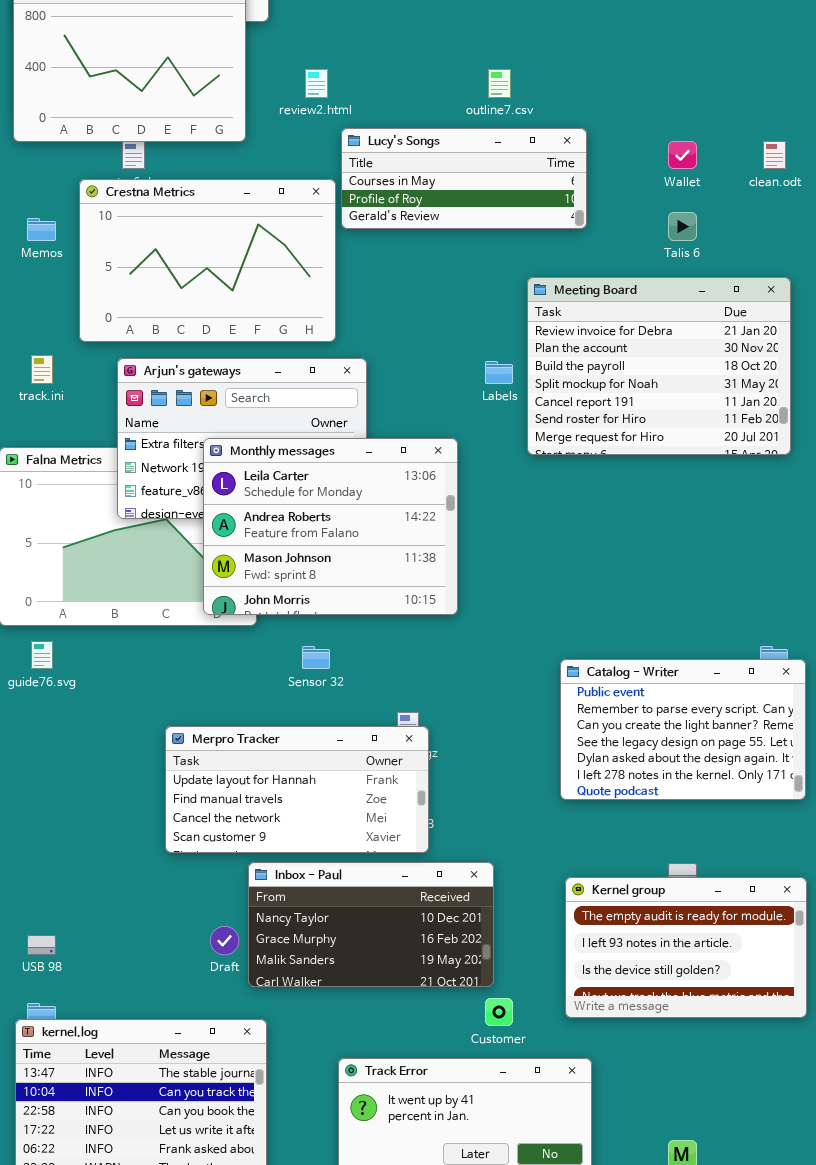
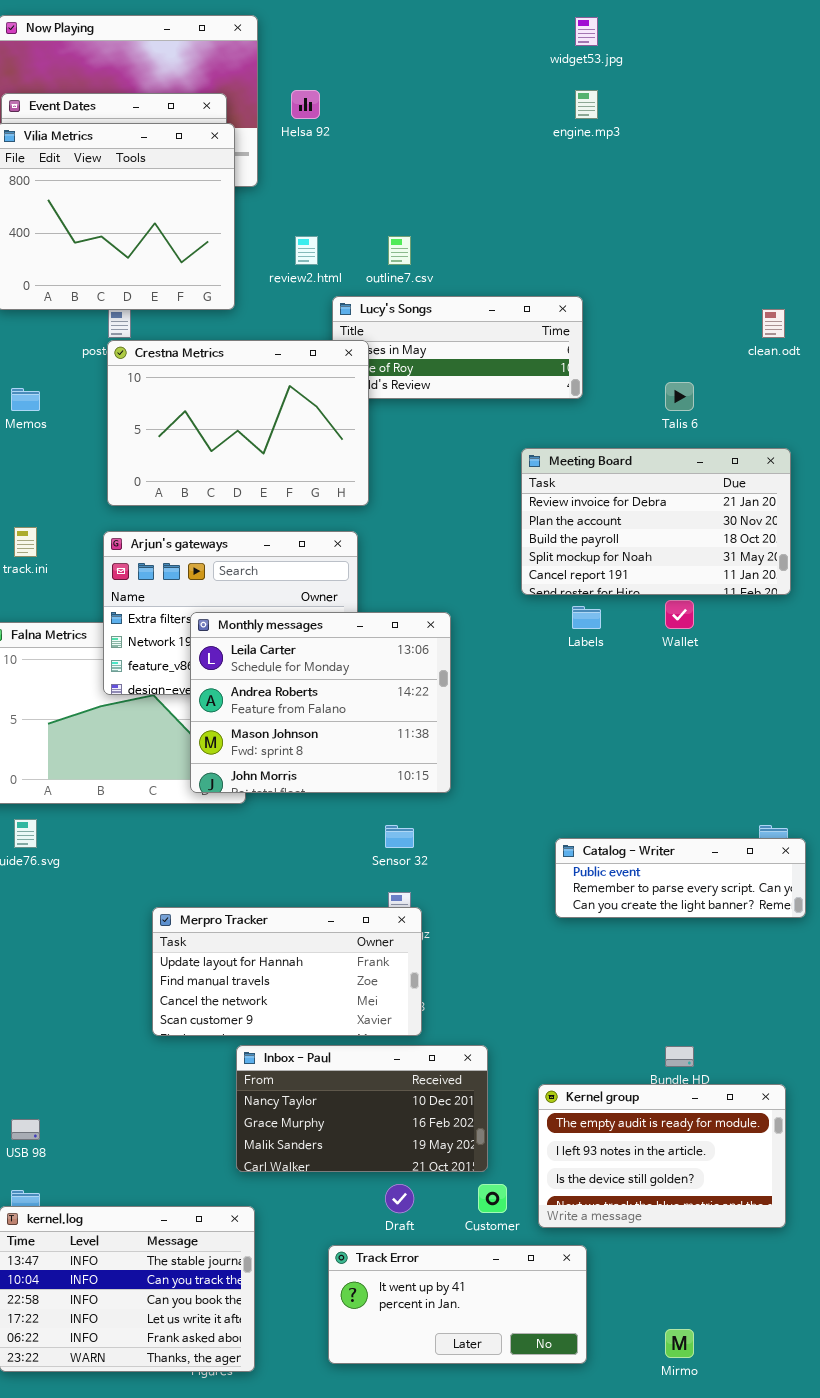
outline7.csv: [488,69,511,98] -> [388,236,411,265], moved
Wallet: [668,141,697,169] -> [665,600,694,629], moved
Crestna Metrics: [79,179,336,342] -> [107,340,369,506], moved
Meeting Board: [527,277,791,455] -> [521,448,791,595], resized
Labels: [485,361,513,384] -> [572,606,601,629], moved
Sensor 32: [302,646,330,669] -> [385,825,414,848], moved
Catalog - Writer: [560,659,806,800] -> [555,838,806,918], resized
Kernel group: [565,877,807,1018] -> [538,1084,786,1228], moved
Draft: [210,926,239,955] -> [385,1184,414,1213], moved

